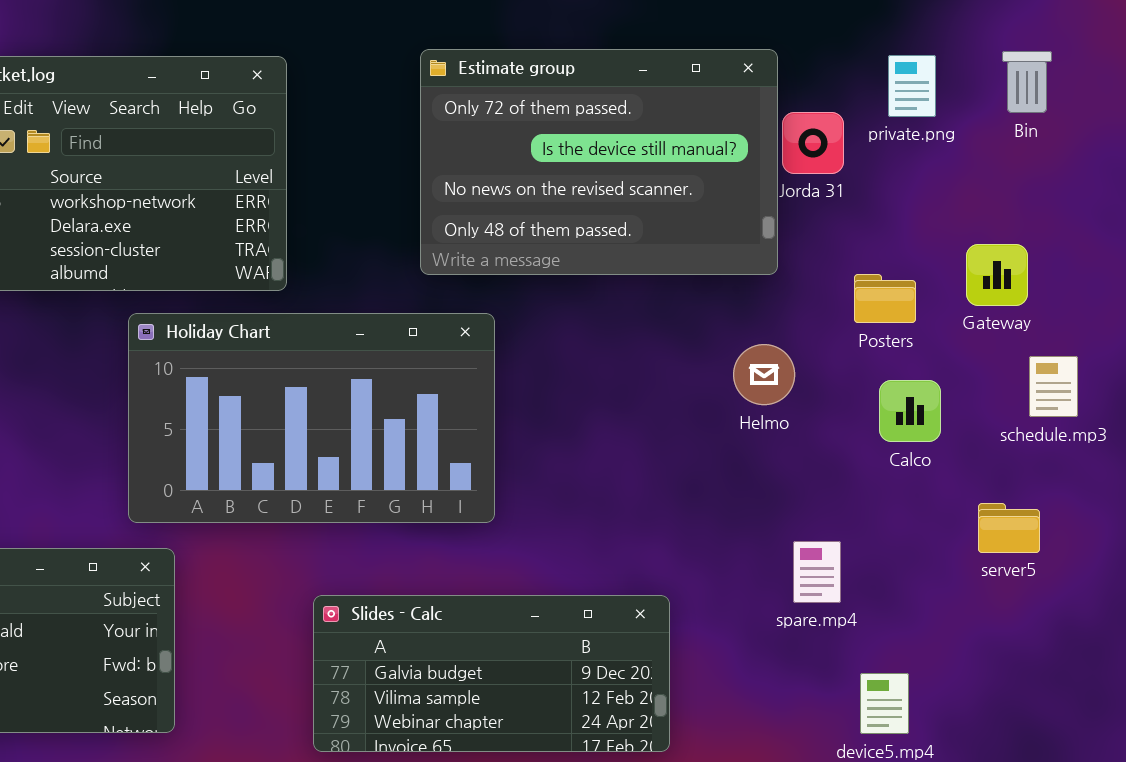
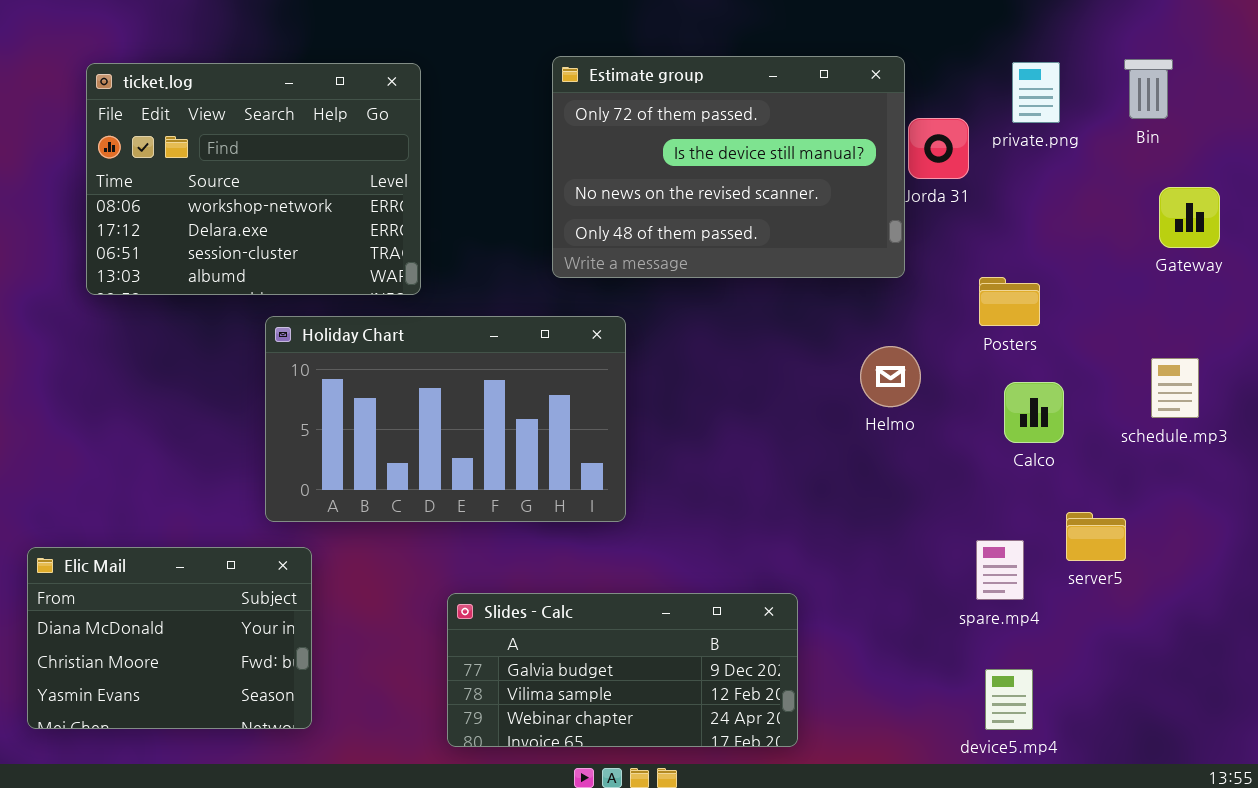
Gateway: [966,244,1028,306] -> [1159,187,1220,248], moved
server5: [978,503,1040,553] -> [1066,512,1126,561], moved
spare.mp4: [793,541,841,603] -> [976,540,1024,600], moved

